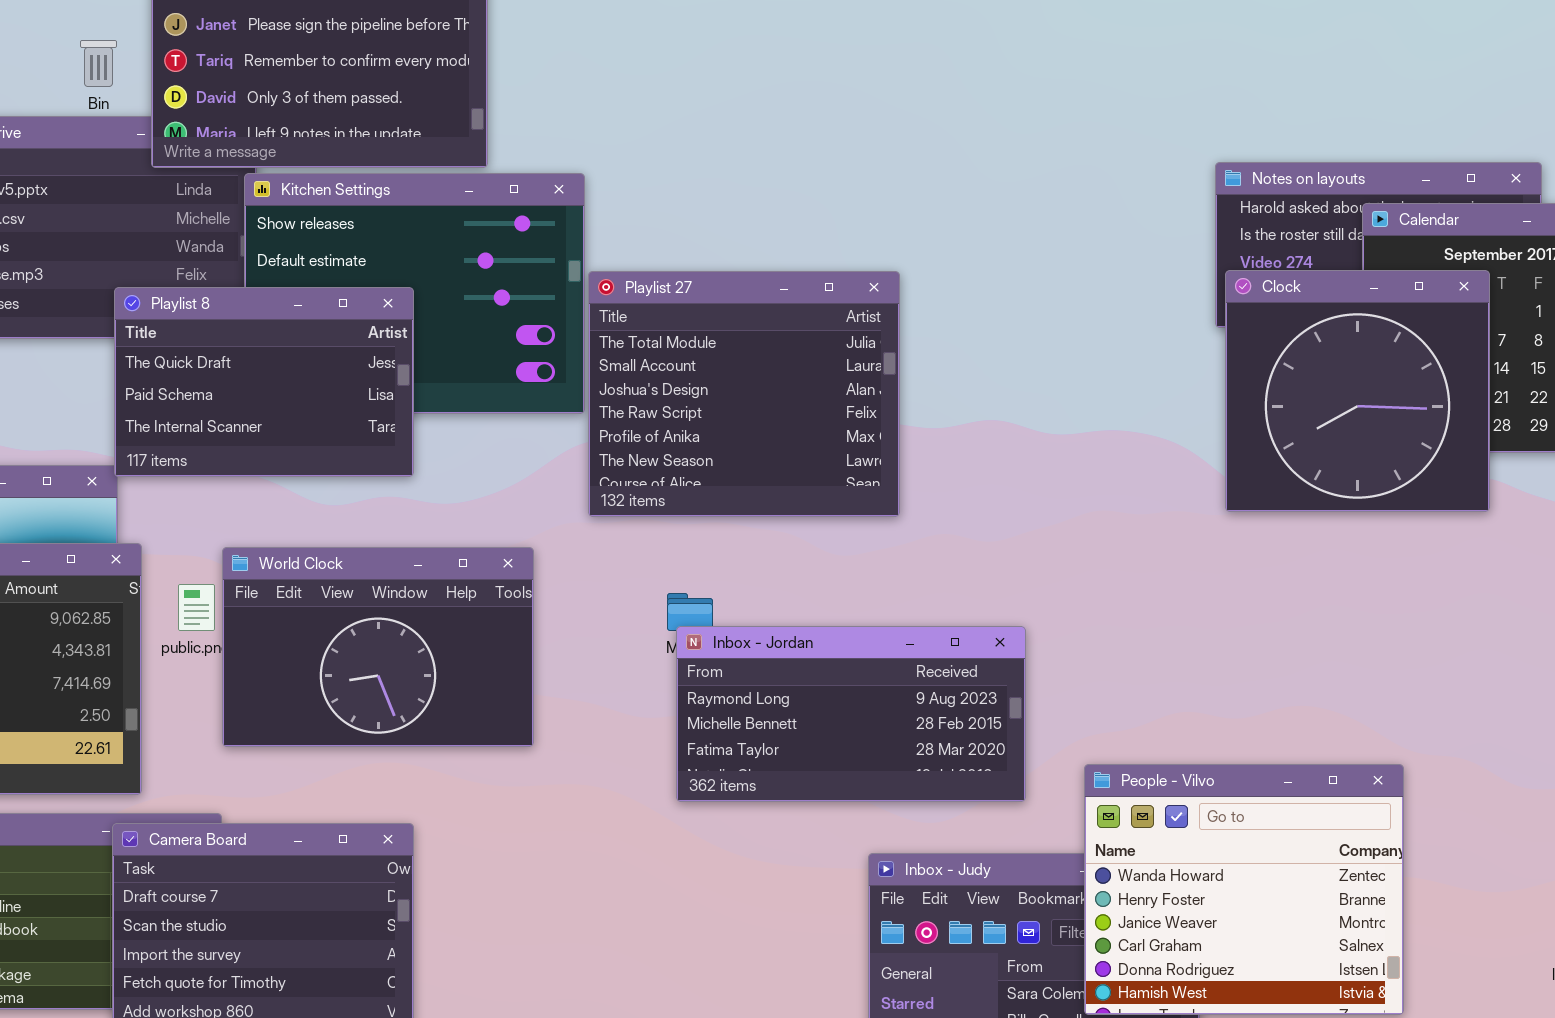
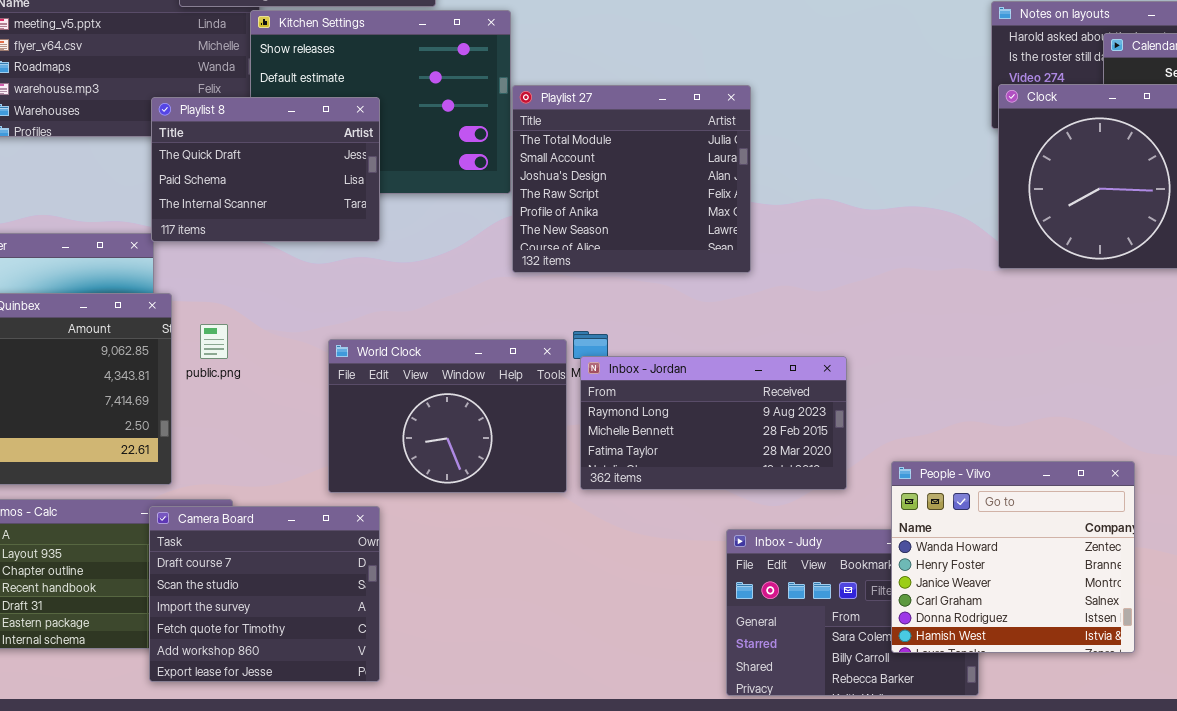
World Clock: [222,547,534,747] -> [328,339,567,493], moved

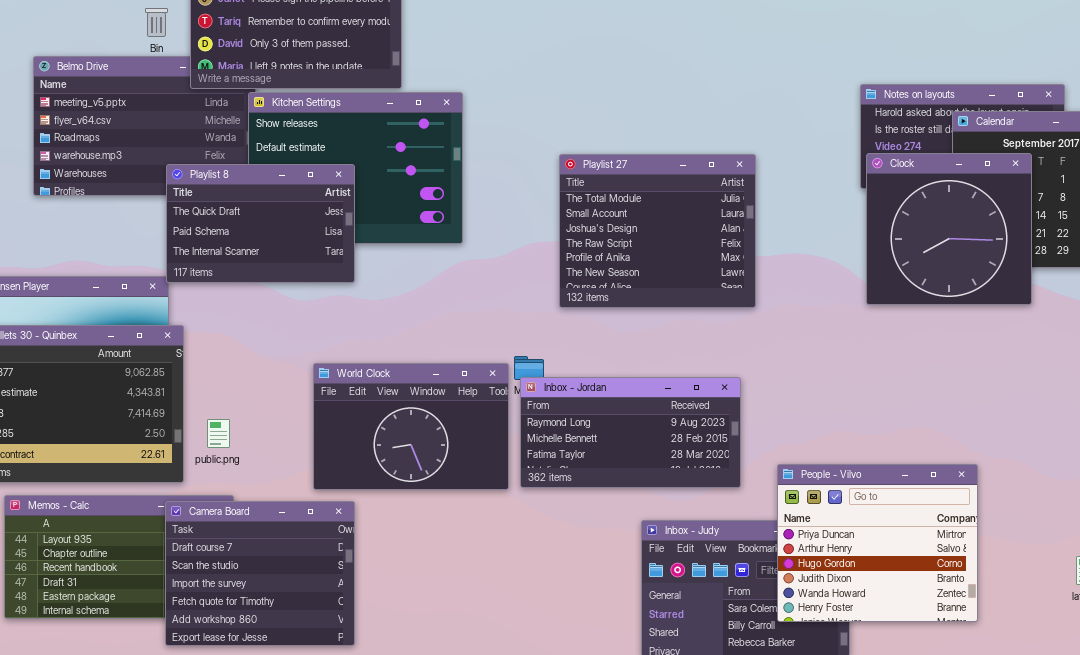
Playlist 27: [512,85,751,273] -> [559,154,756,308], moved
public.png: [200,324,228,359] -> [207,419,230,448], moved
People - Vilvo: [891,461,1135,653] -> [777,464,978,622], scrolled up 4 rows

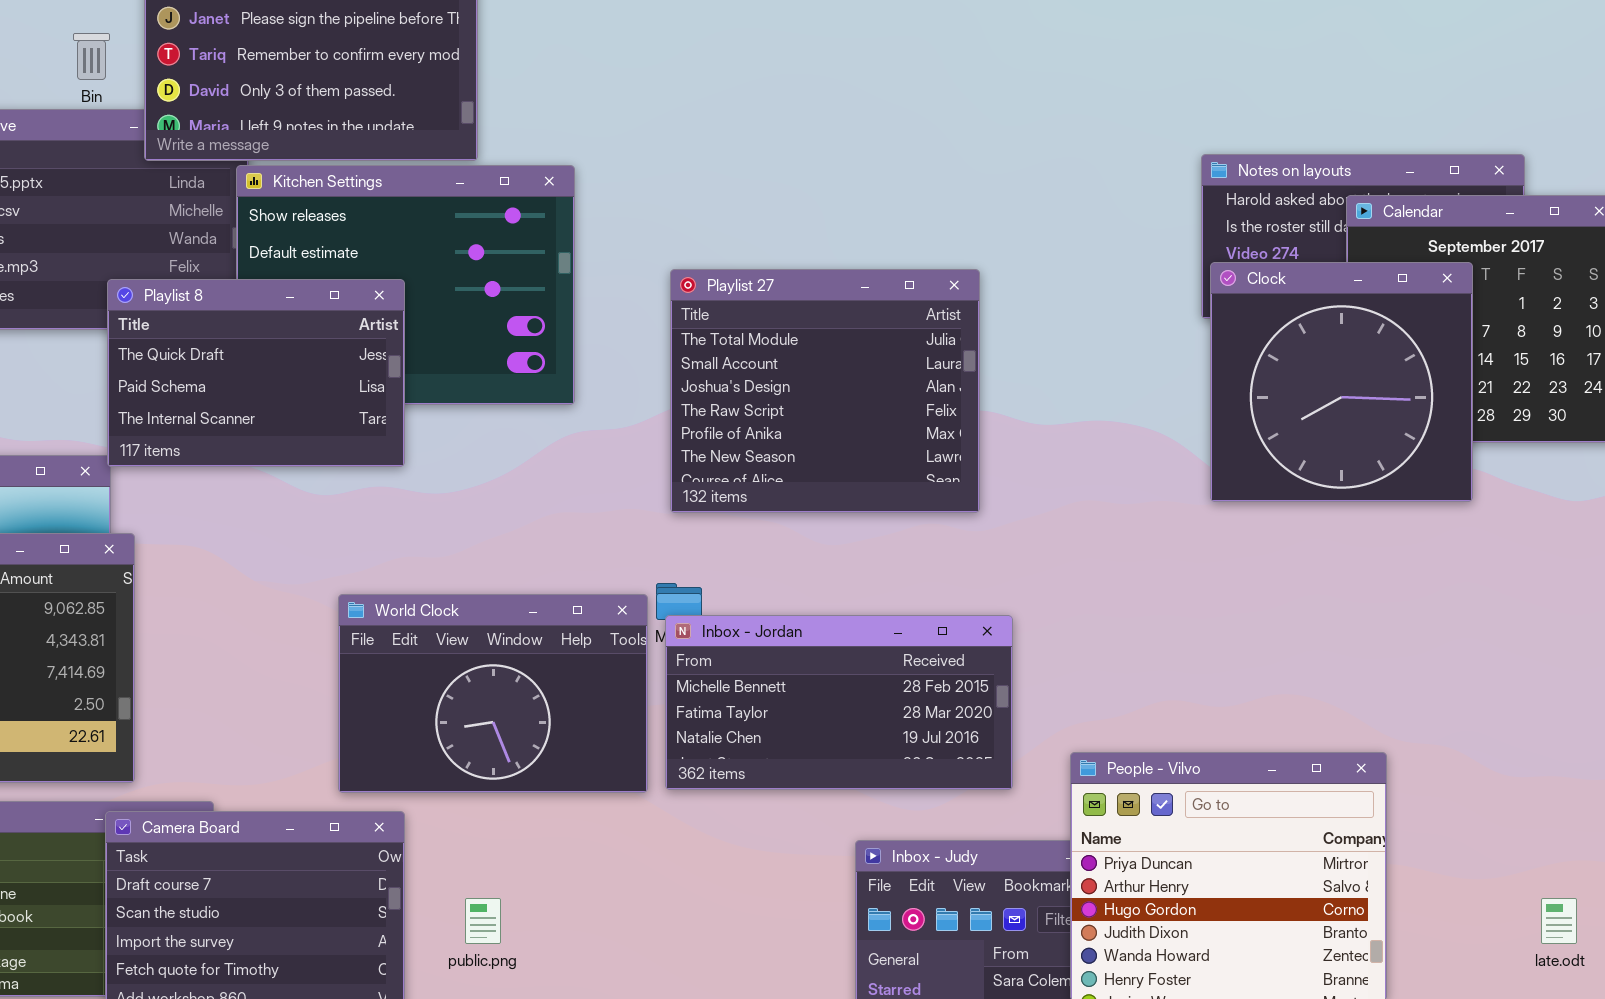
Playlist 27: [559,154,756,308] -> [670,269,980,513], moved
Inbox - Jordan: [520,377,741,488] -> [665,615,1013,790], scrolled down 1 row
public.png: [207,419,230,448] -> [465,898,501,944], moved

